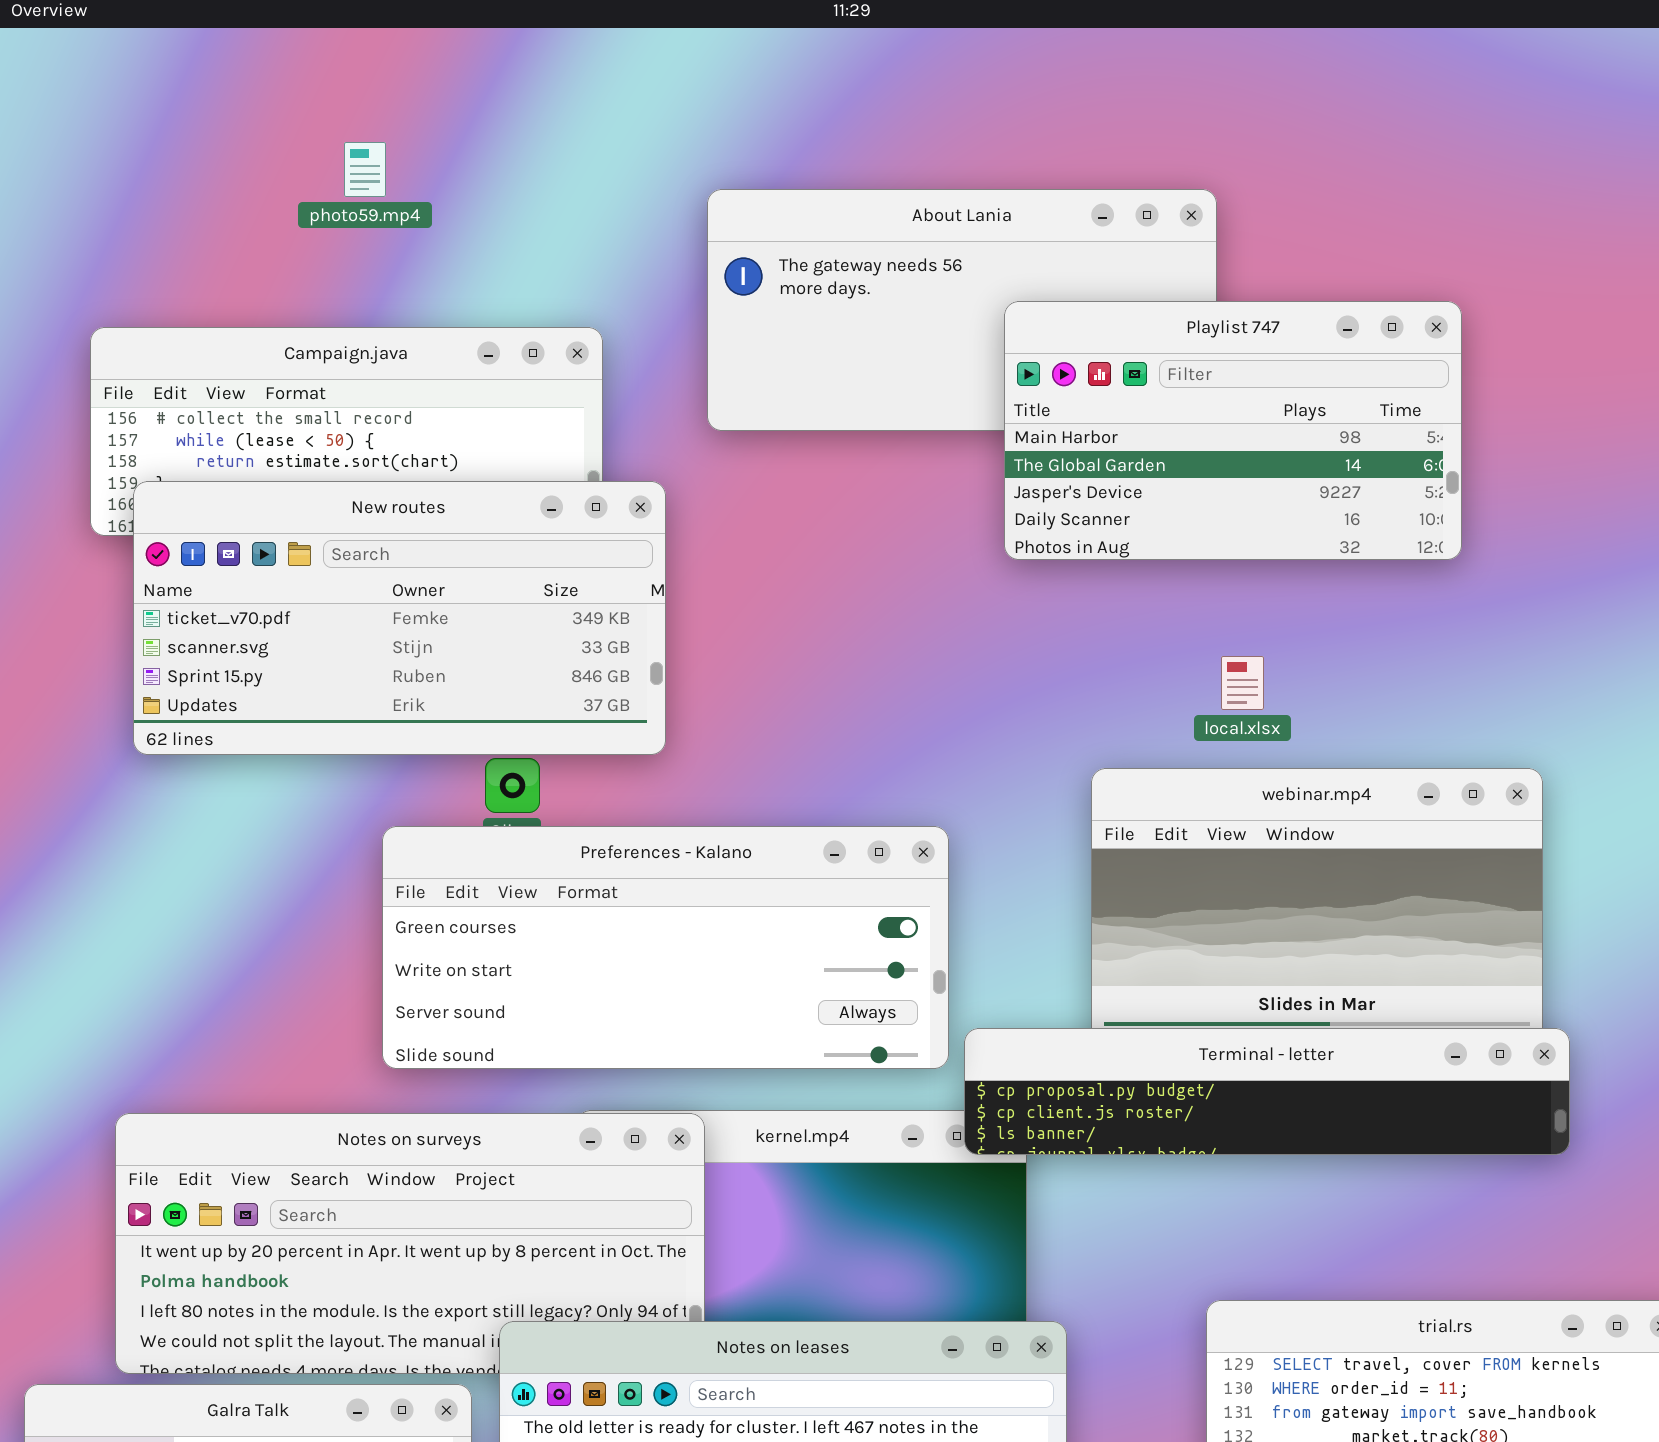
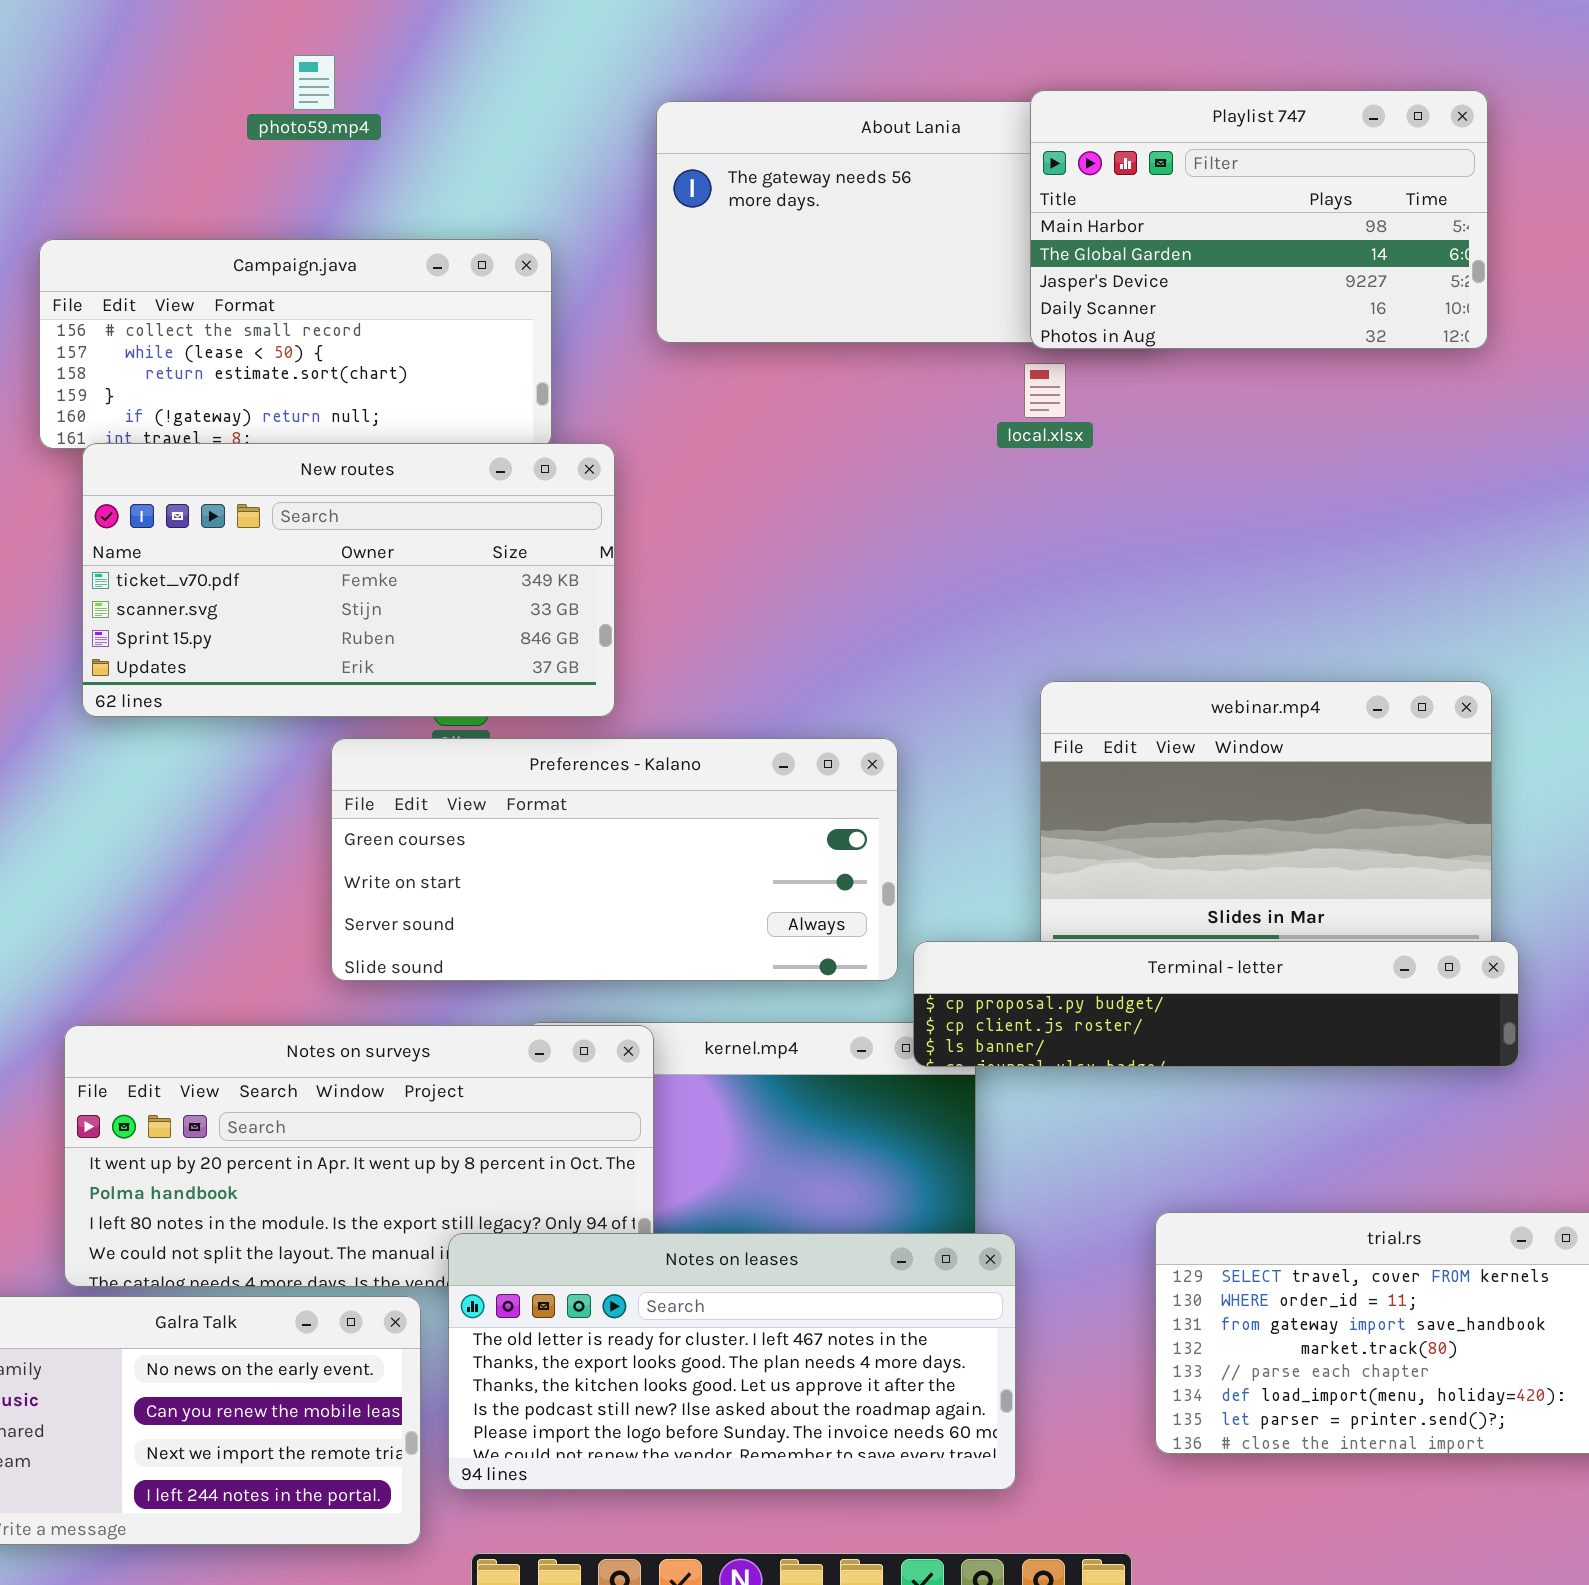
Playlist 747: [1004,301,1462,560] -> [1030,90,1488,349], moved
New routes: [133,481,666,755] -> [82,443,615,717], moved
local.xlsx: [1221,656,1264,710] -> [1024,363,1066,418], moved

